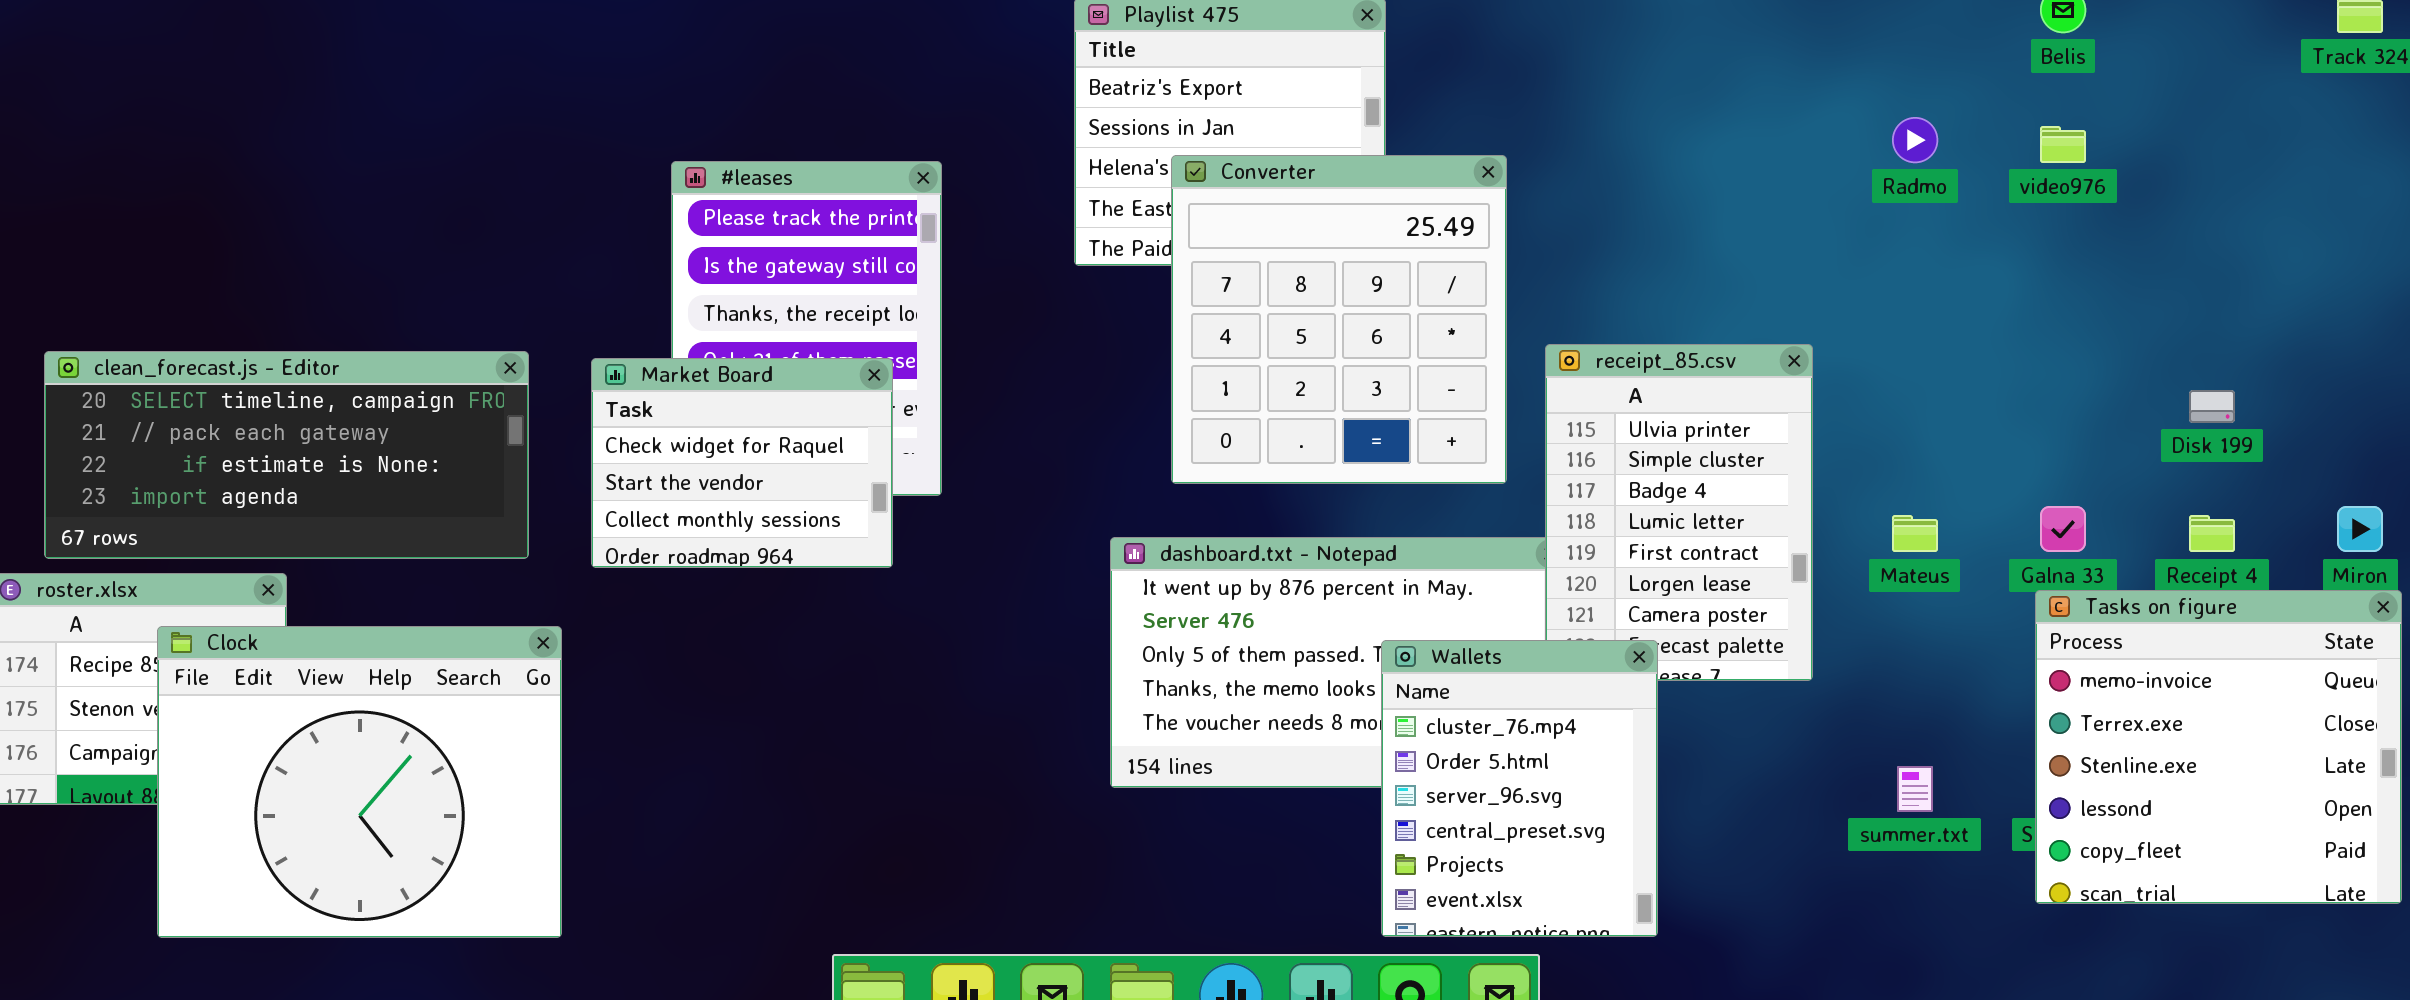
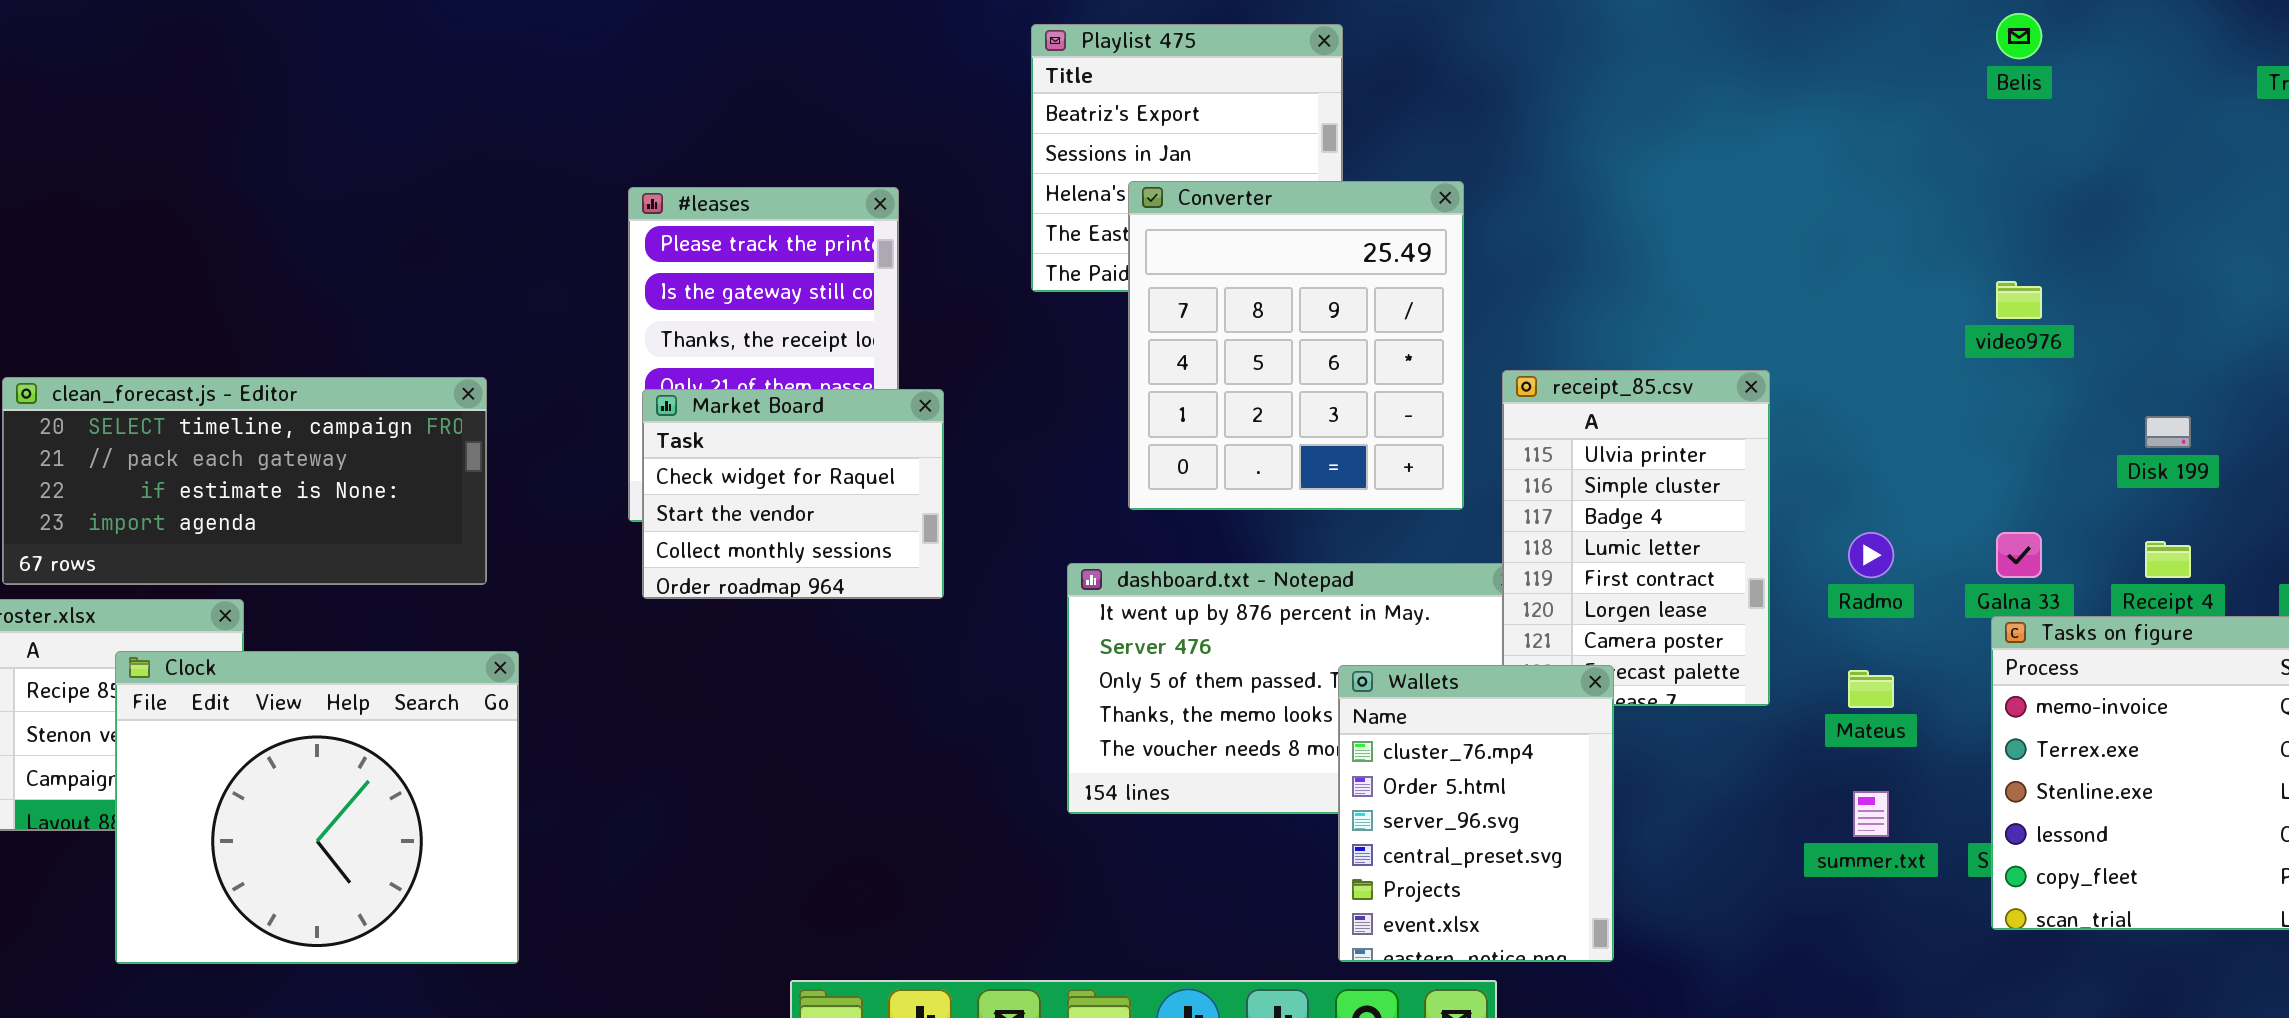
Radmo: [1892,117,1938,163] -> [1848,532,1894,578], moved
video976: [2040,126,2086,163] -> [1996,281,2042,319], moved
Market Board: [591,358,893,568] -> [642,389,944,599], moved
Mateus: [1892,515,1938,552] -> [1848,670,1894,708], moved

